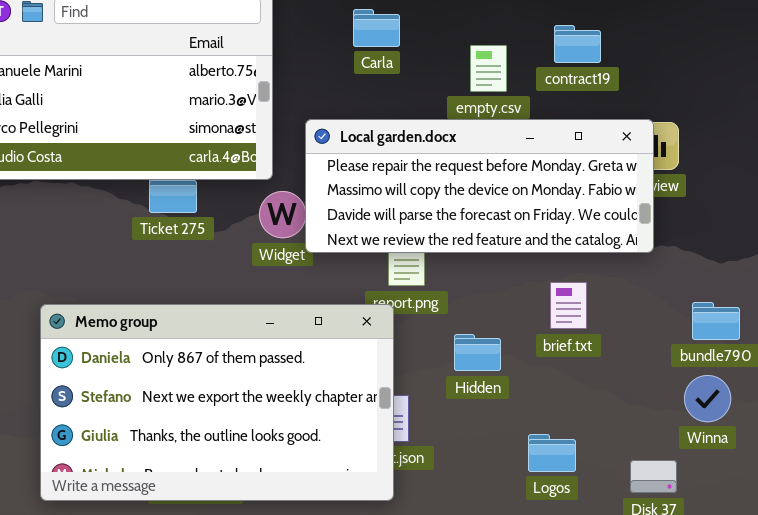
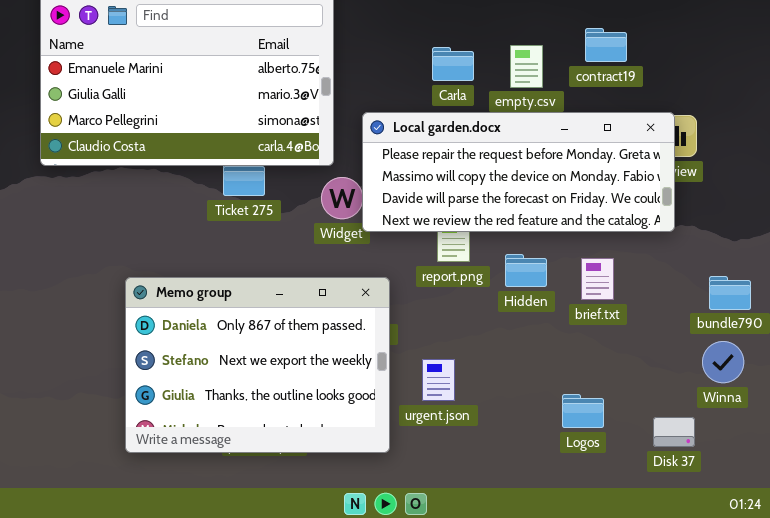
Carla: [353,9,400,47] -> [432,47,474,81], moved
Memo group: [40,304,394,501] -> [125,277,390,453], resized
Hidden: [454,334,501,371] -> [505,254,547,287], moved

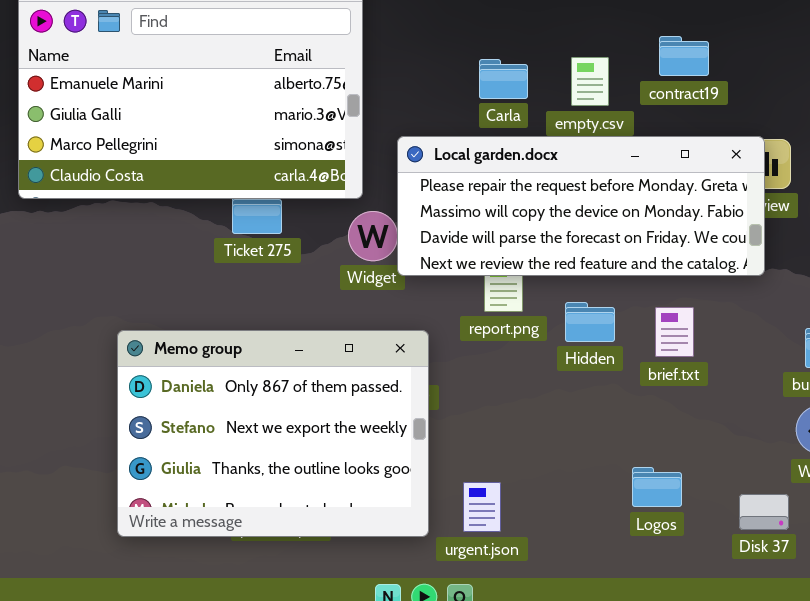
urgent.json: [422,359,455,401] -> [463,482,501,532], moved

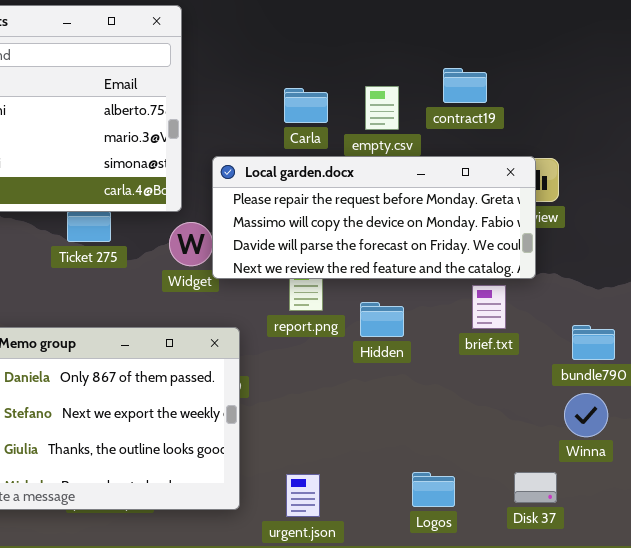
brief.txt: [655,307,694,357] -> [472,285,506,329], moved
Logos: [632,467,682,507] -> [412,472,455,507], moved
urgent.json: [463,482,501,532] -> [286,474,320,517], moved

